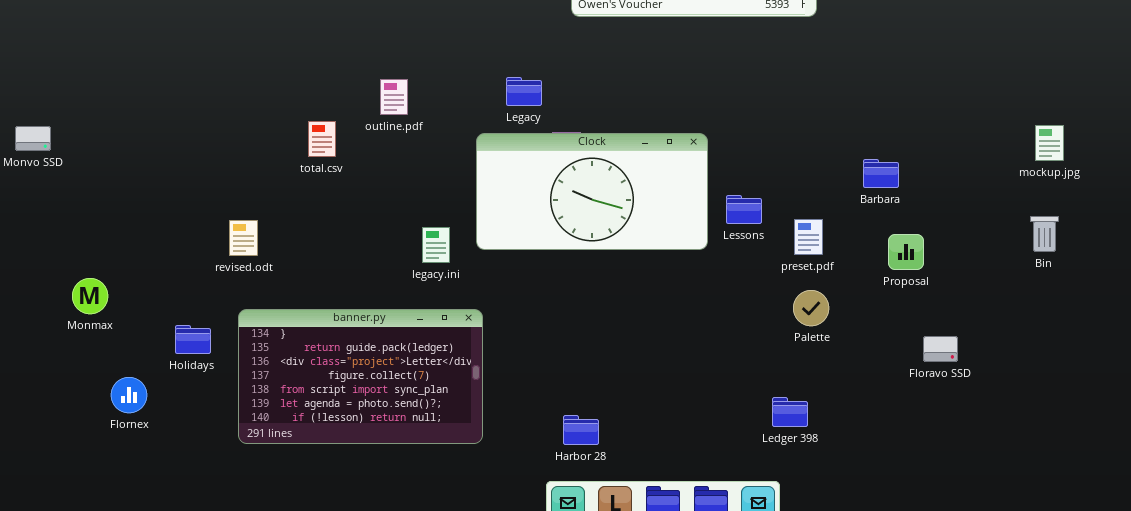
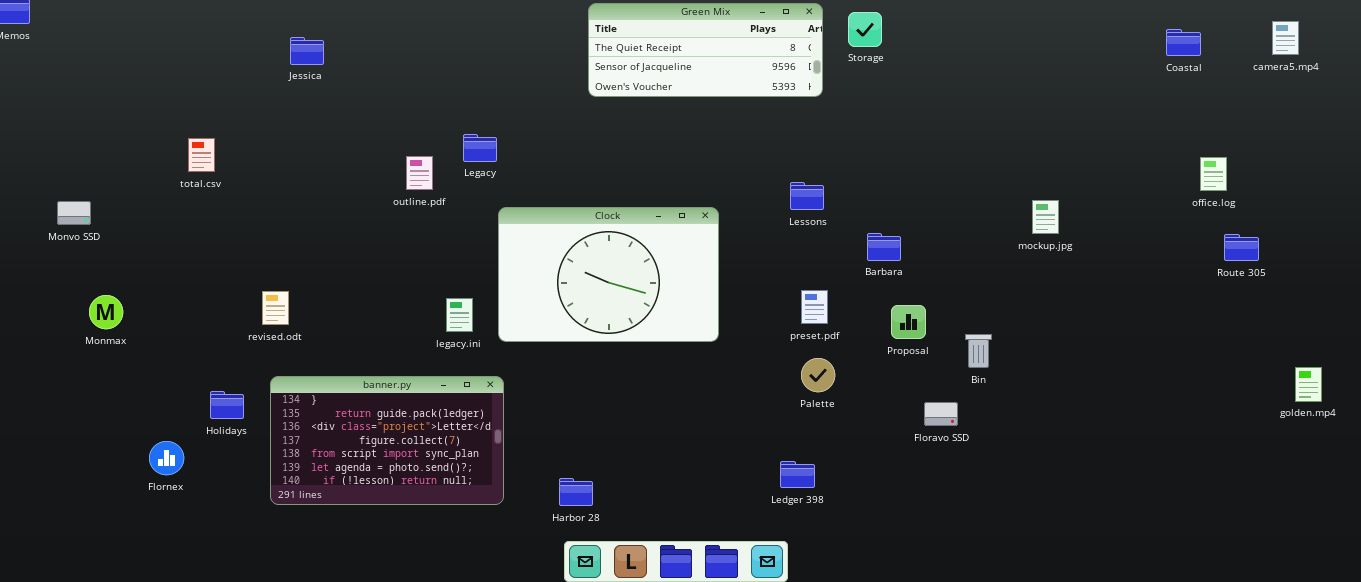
Legacy: [506,77,542,106] -> [463,134,497,162], moved
total.csv: [308,121,336,157] -> [188,138,215,172], moved
Clock: [476,133,708,250] -> [498,207,719,342], resized
Lessons: [726,195,762,224] -> [790,182,824,210], moved
Bin: [1030,216,1059,252] -> [965,334,992,368], moved
Monmax: [72,278,108,314] -> [89,295,123,329], moved
Harbor 28: [563,415,599,445] -> [559,478,593,506], moved

